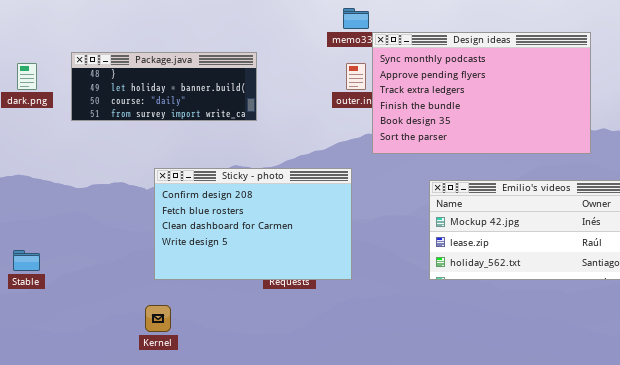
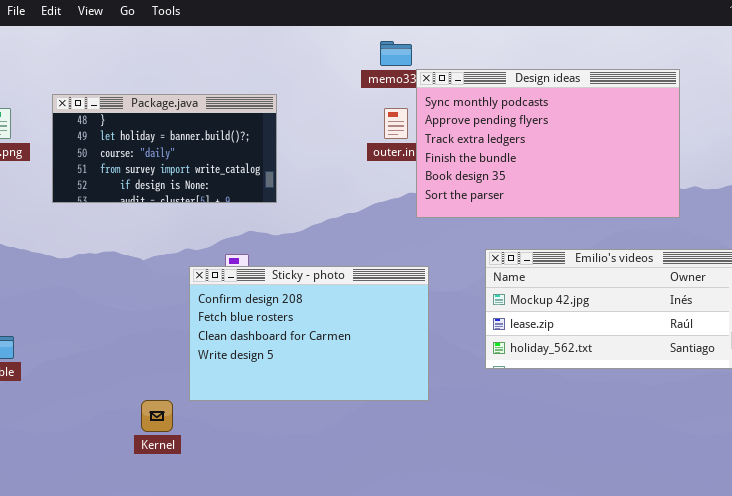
Package.java: [71,52,257,121] -> [52,94,277,203], resized
Sticky - photo: [154,168,352,280] -> [189,266,429,401], moved

